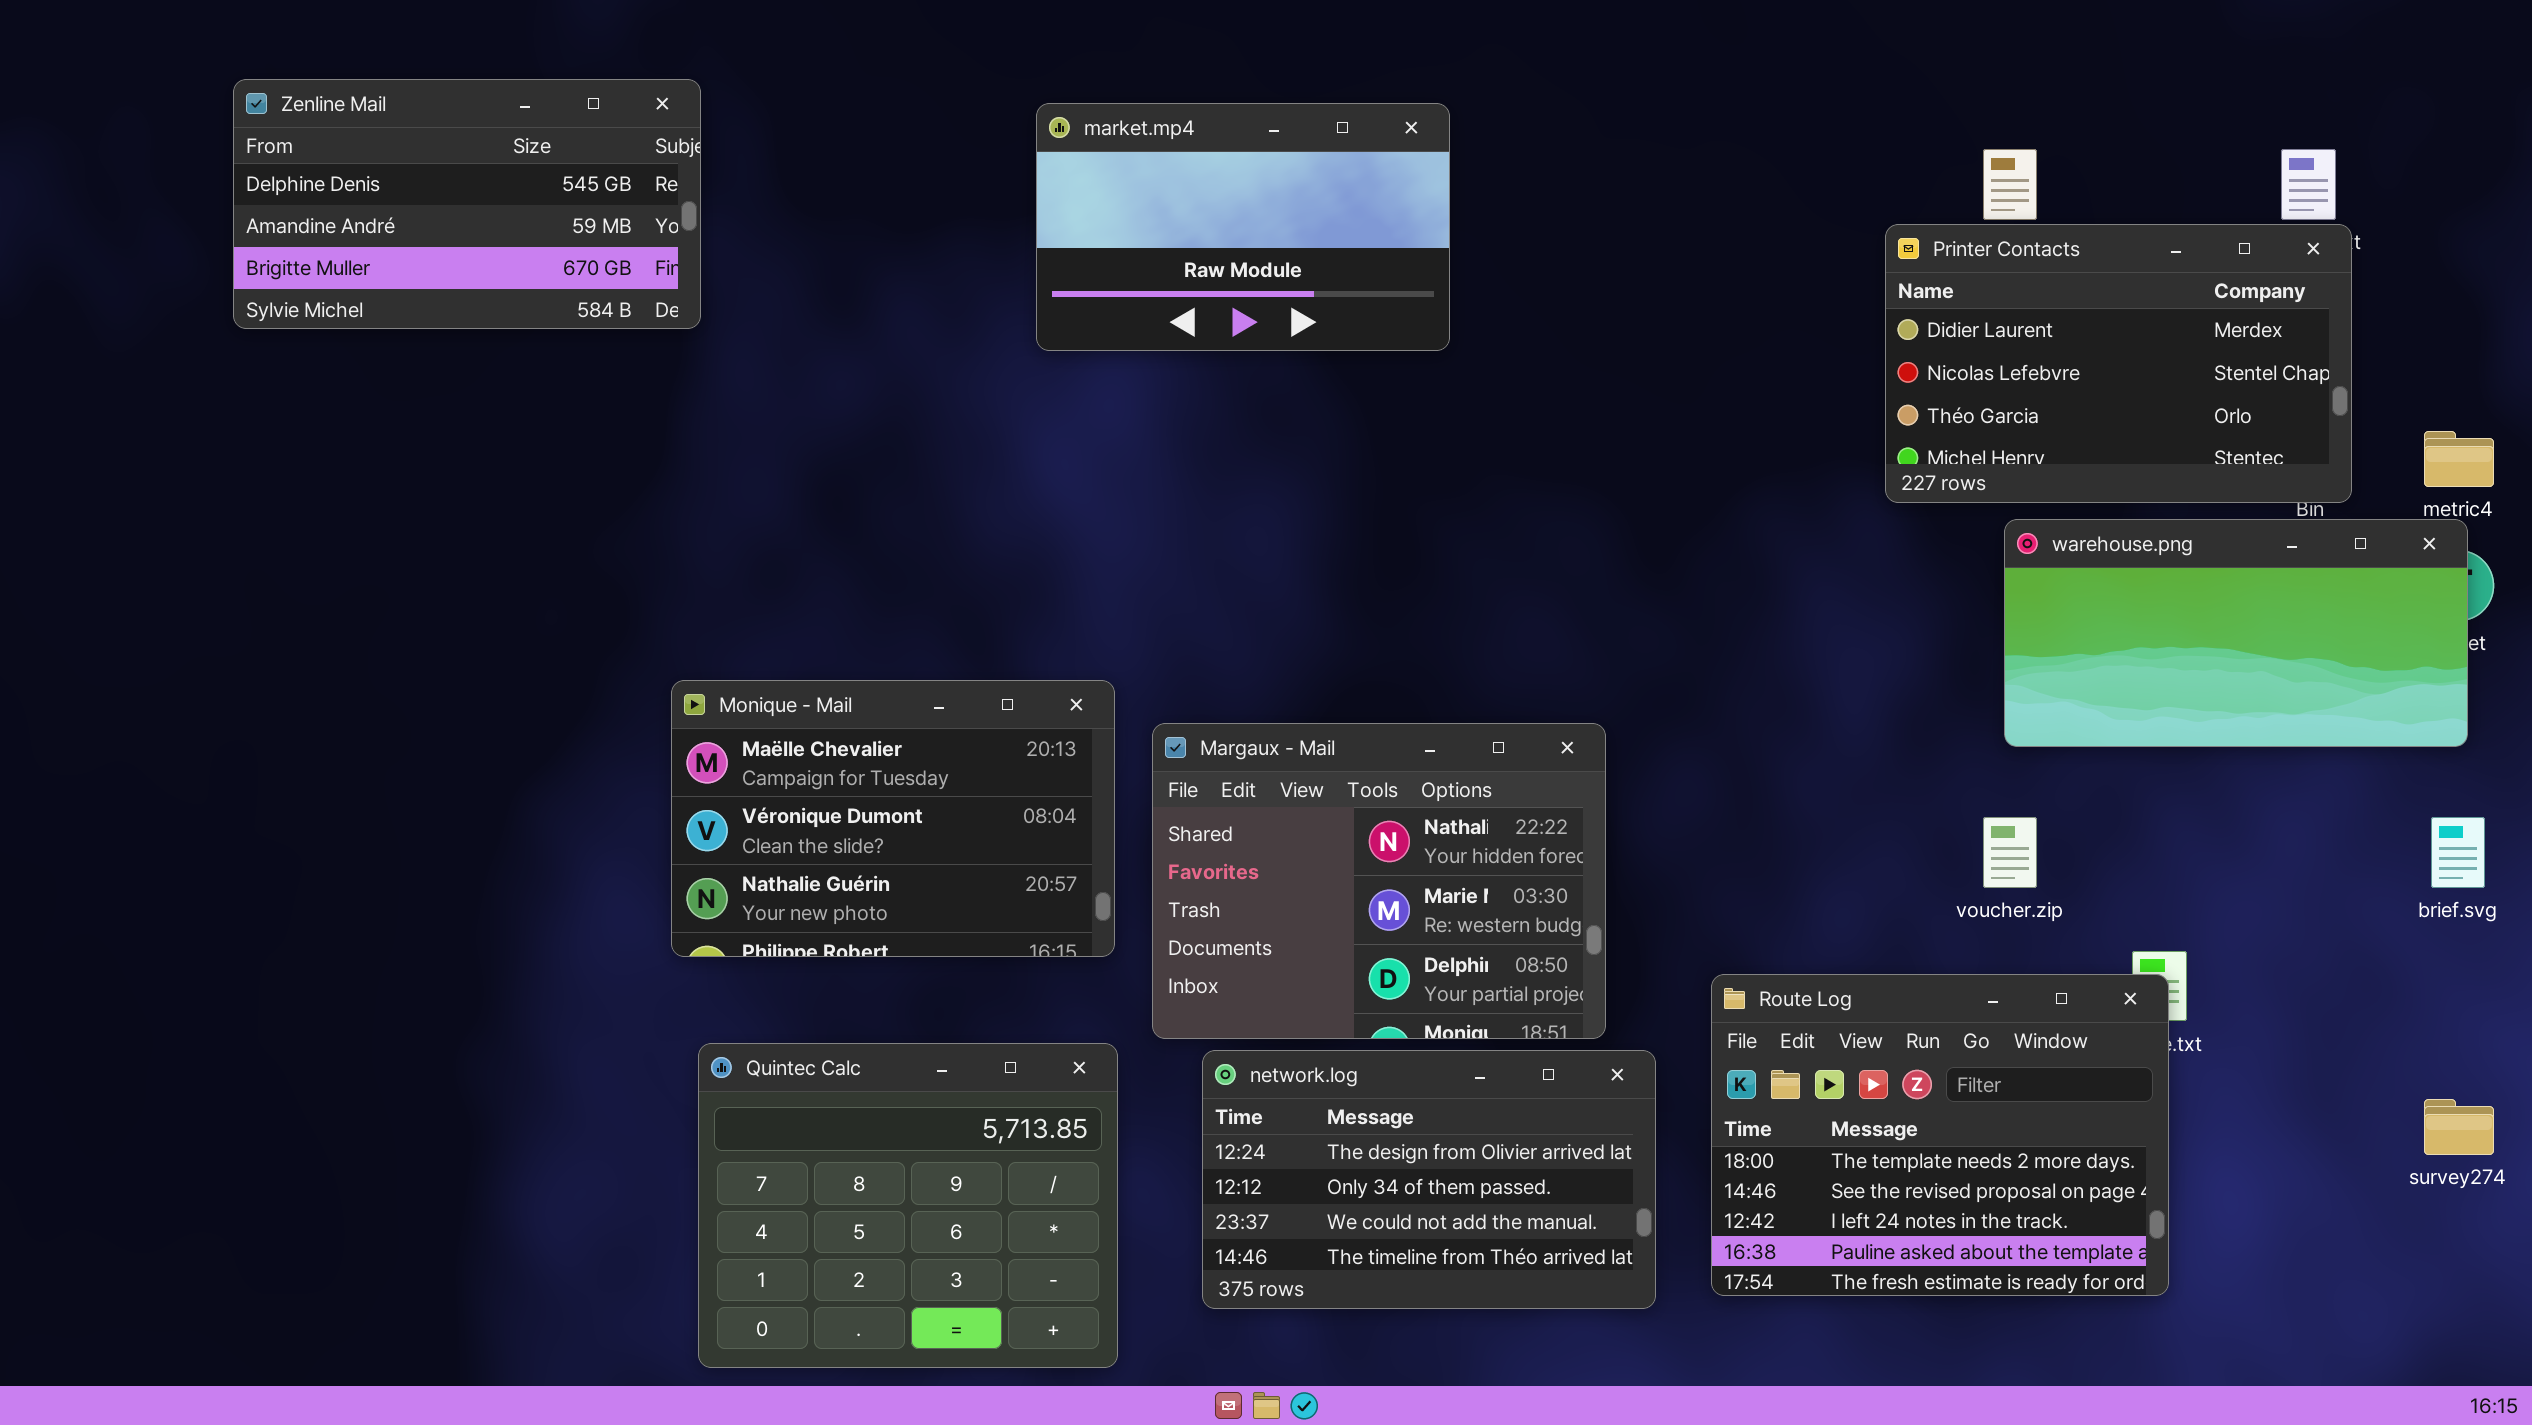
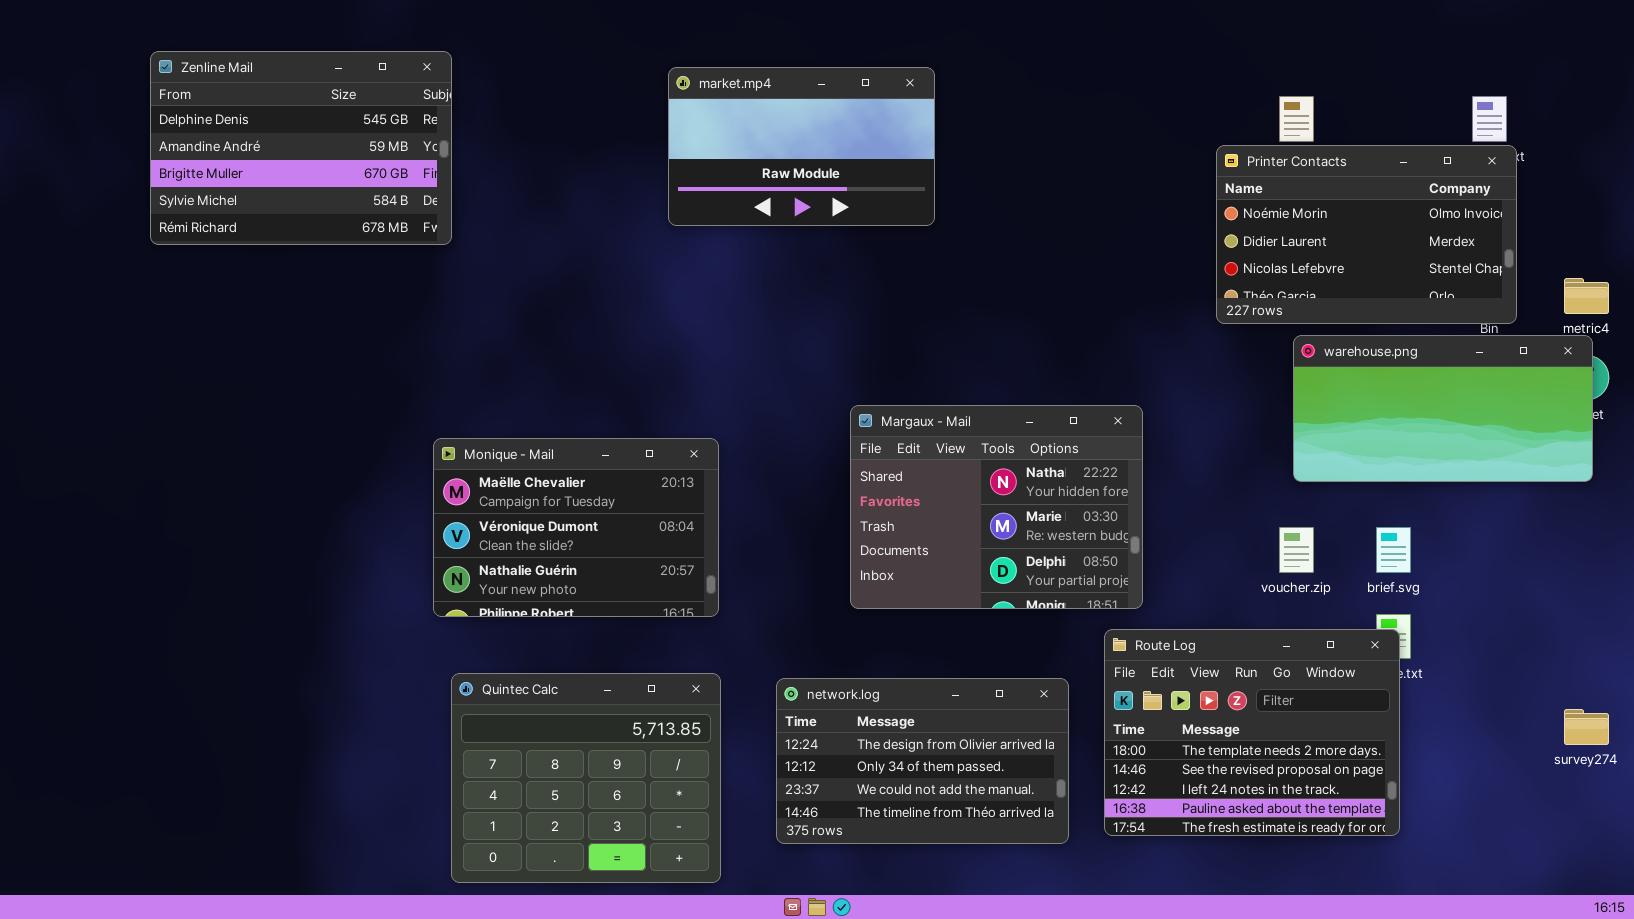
Zenline Mail: [233,79,701,329] -> [150,51,452,245], resized
Printer Contacts: [1885,224,2352,503] -> [1216,145,1517,324], scrolled up 1 row
Margaux - Mail: [1152,723,1606,1039] -> [850,405,1143,609], moved
brief.svg: [2431,817,2485,888] -> [1376,527,1411,573], moved

